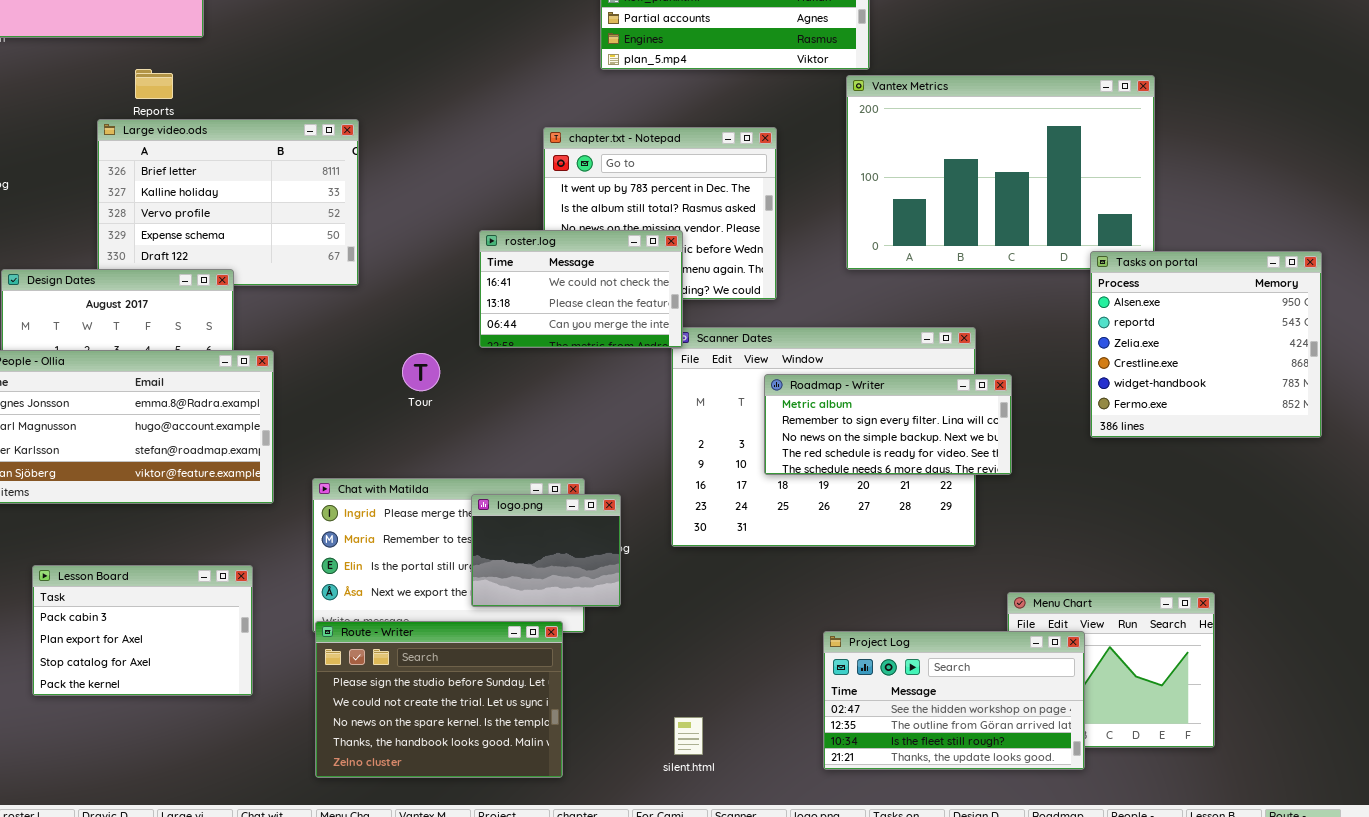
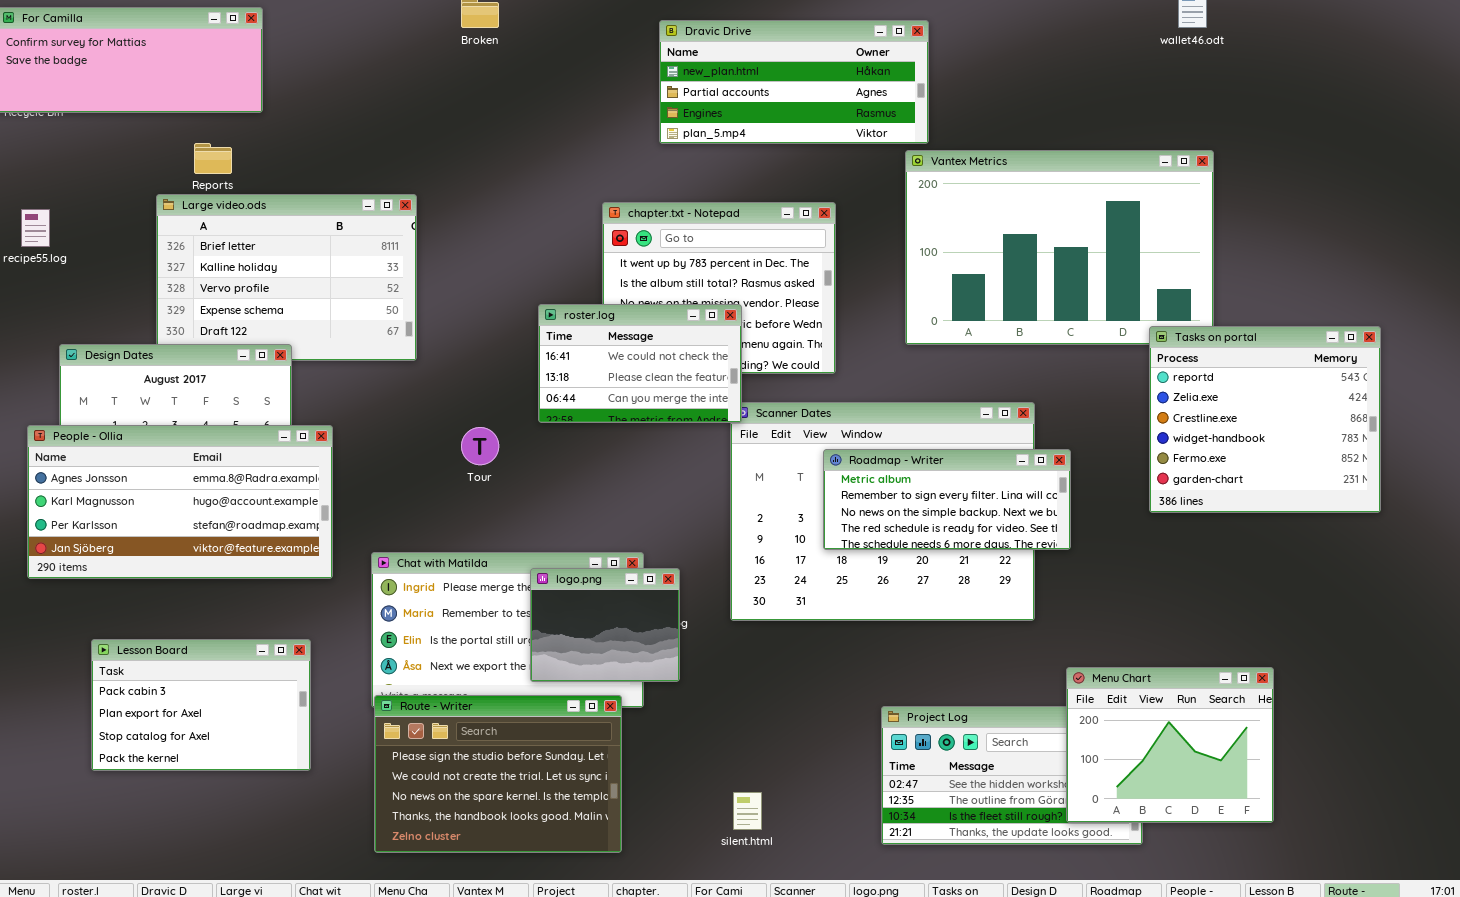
Tasks on portal: [1090,251,1322,438] -> [1149,326,1381,513], scrolled down 1 row
Menu Chart: [1007,592,1215,748] -> [1066,667,1274,823], raised

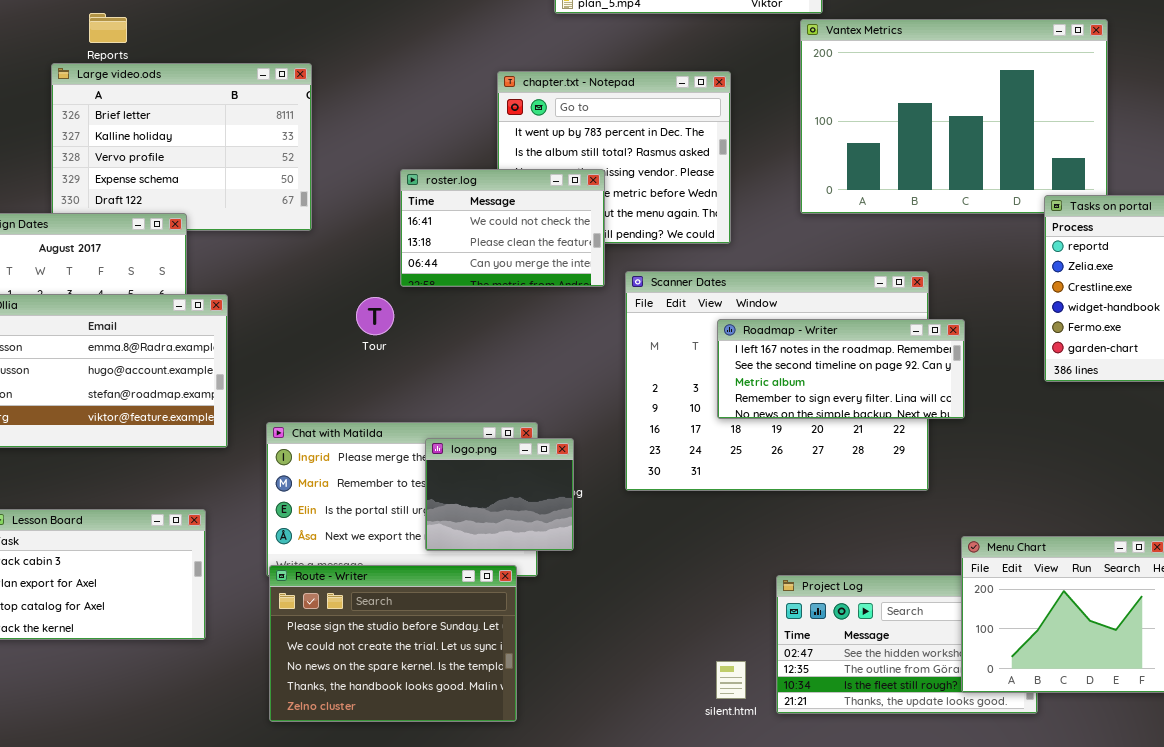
roster.log: [538,304,742,423] -> [400,169,605,287], moved
Roadmap - Writer: [823,449,1071,550] -> [717,319,965,419], scrolled up 2 rows
silent.html: [733,792,762,830] -> [716,661,746,699], moved

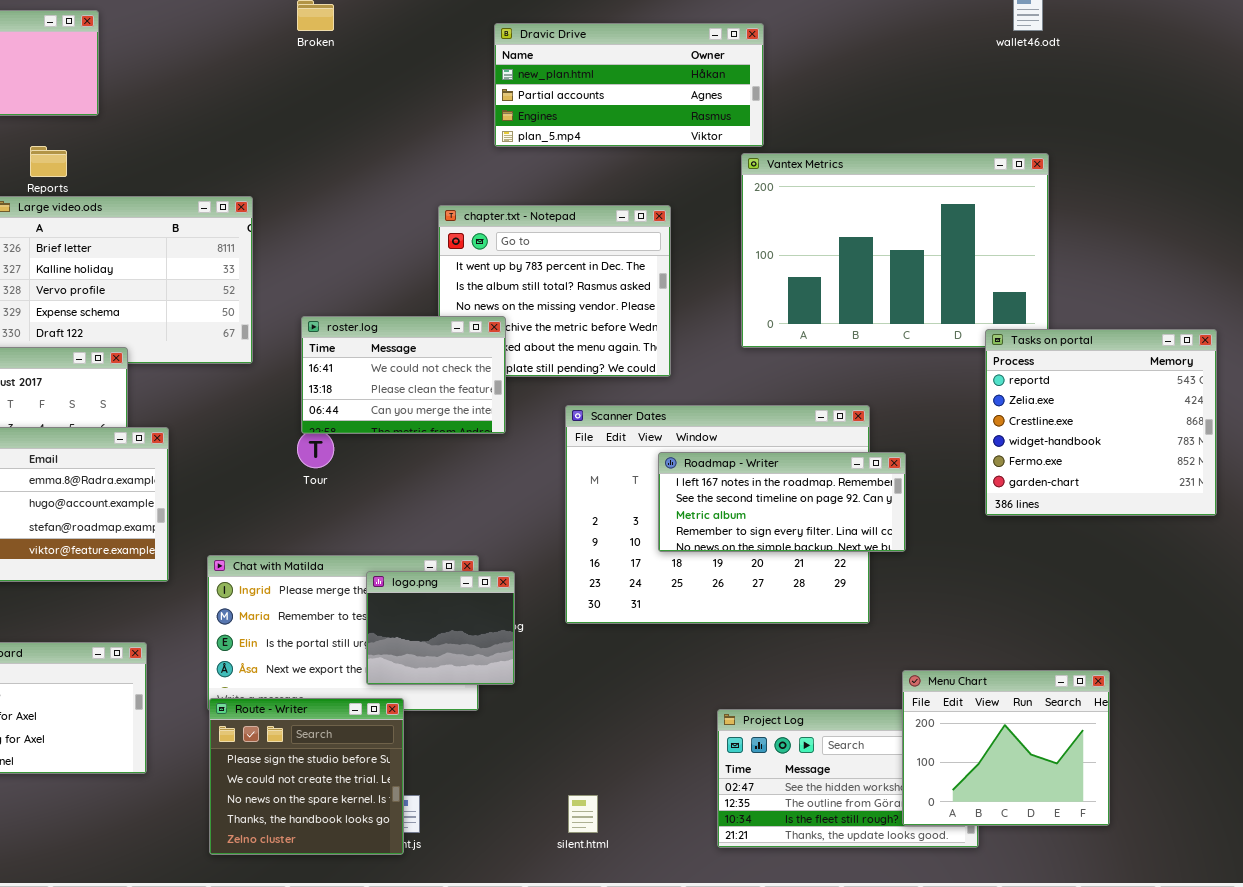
roster.log: [400,169,605,287] -> [301,316,506,434], moved
Route - Writer: [269,565,517,722] -> [209,698,404,855], resized
silent.html: [716,661,746,699] -> [568,795,598,833], moved

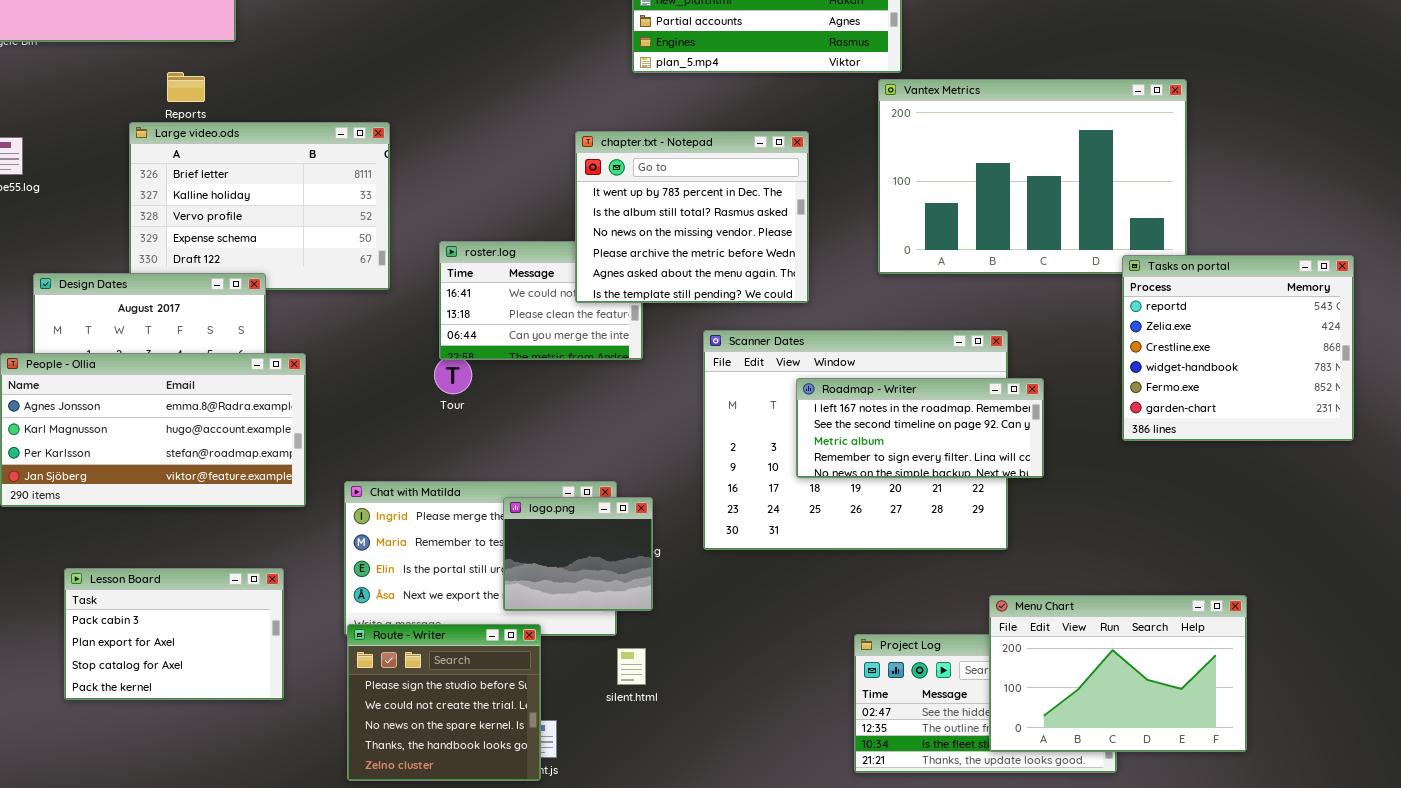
chapter.txt - Notepad: [438,205,671,377] -> [575,131,809,303], raised
Menu Chart: [902,670,1110,826] -> [989,595,1247,752], resized
silent.html: [568,795,598,833] -> [617,648,646,685], moved

